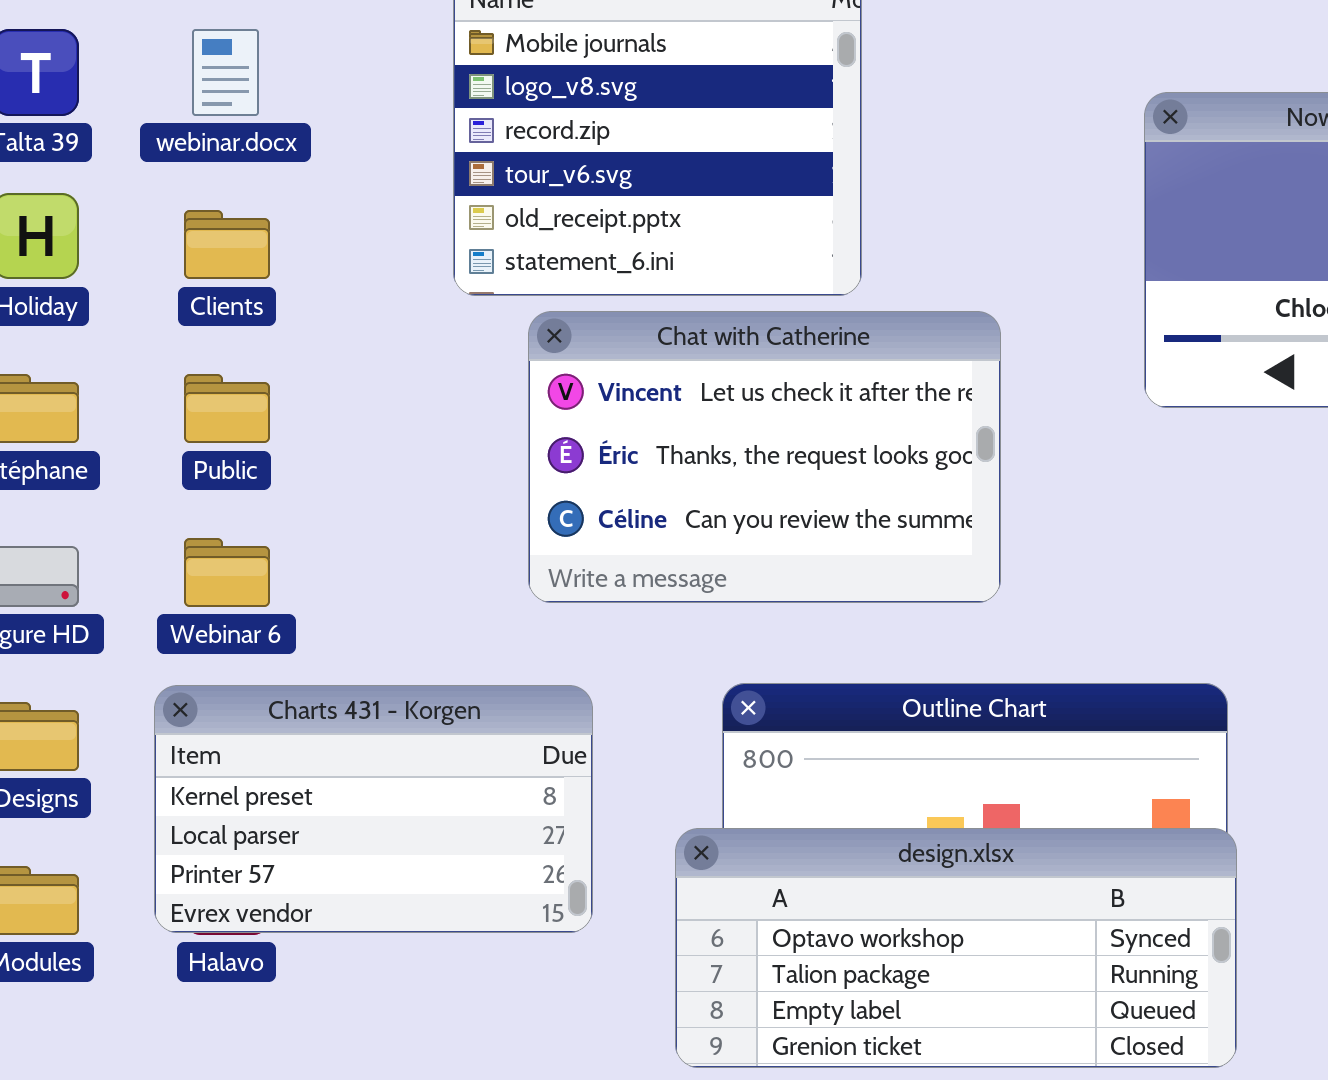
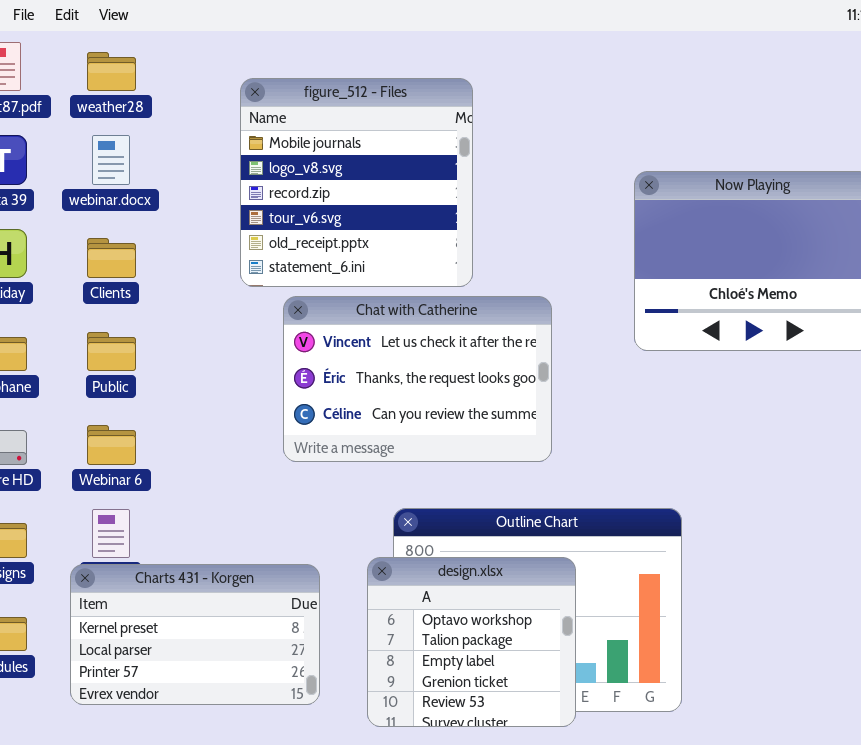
Charts 431 - Korgen: [154,685,593,933] -> [70,564,320,705], moved
design.xlsx: [675,828,1237,1068] -> [367,557,576,727], resized

